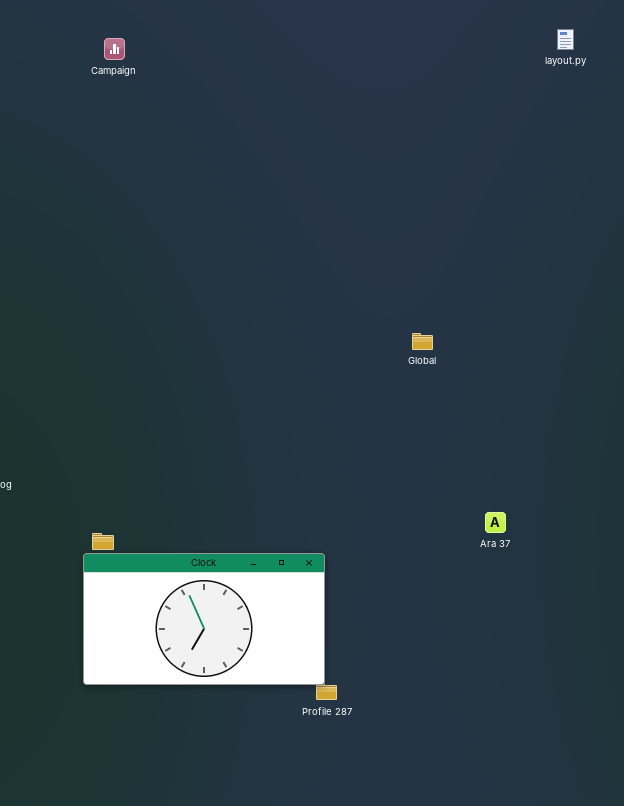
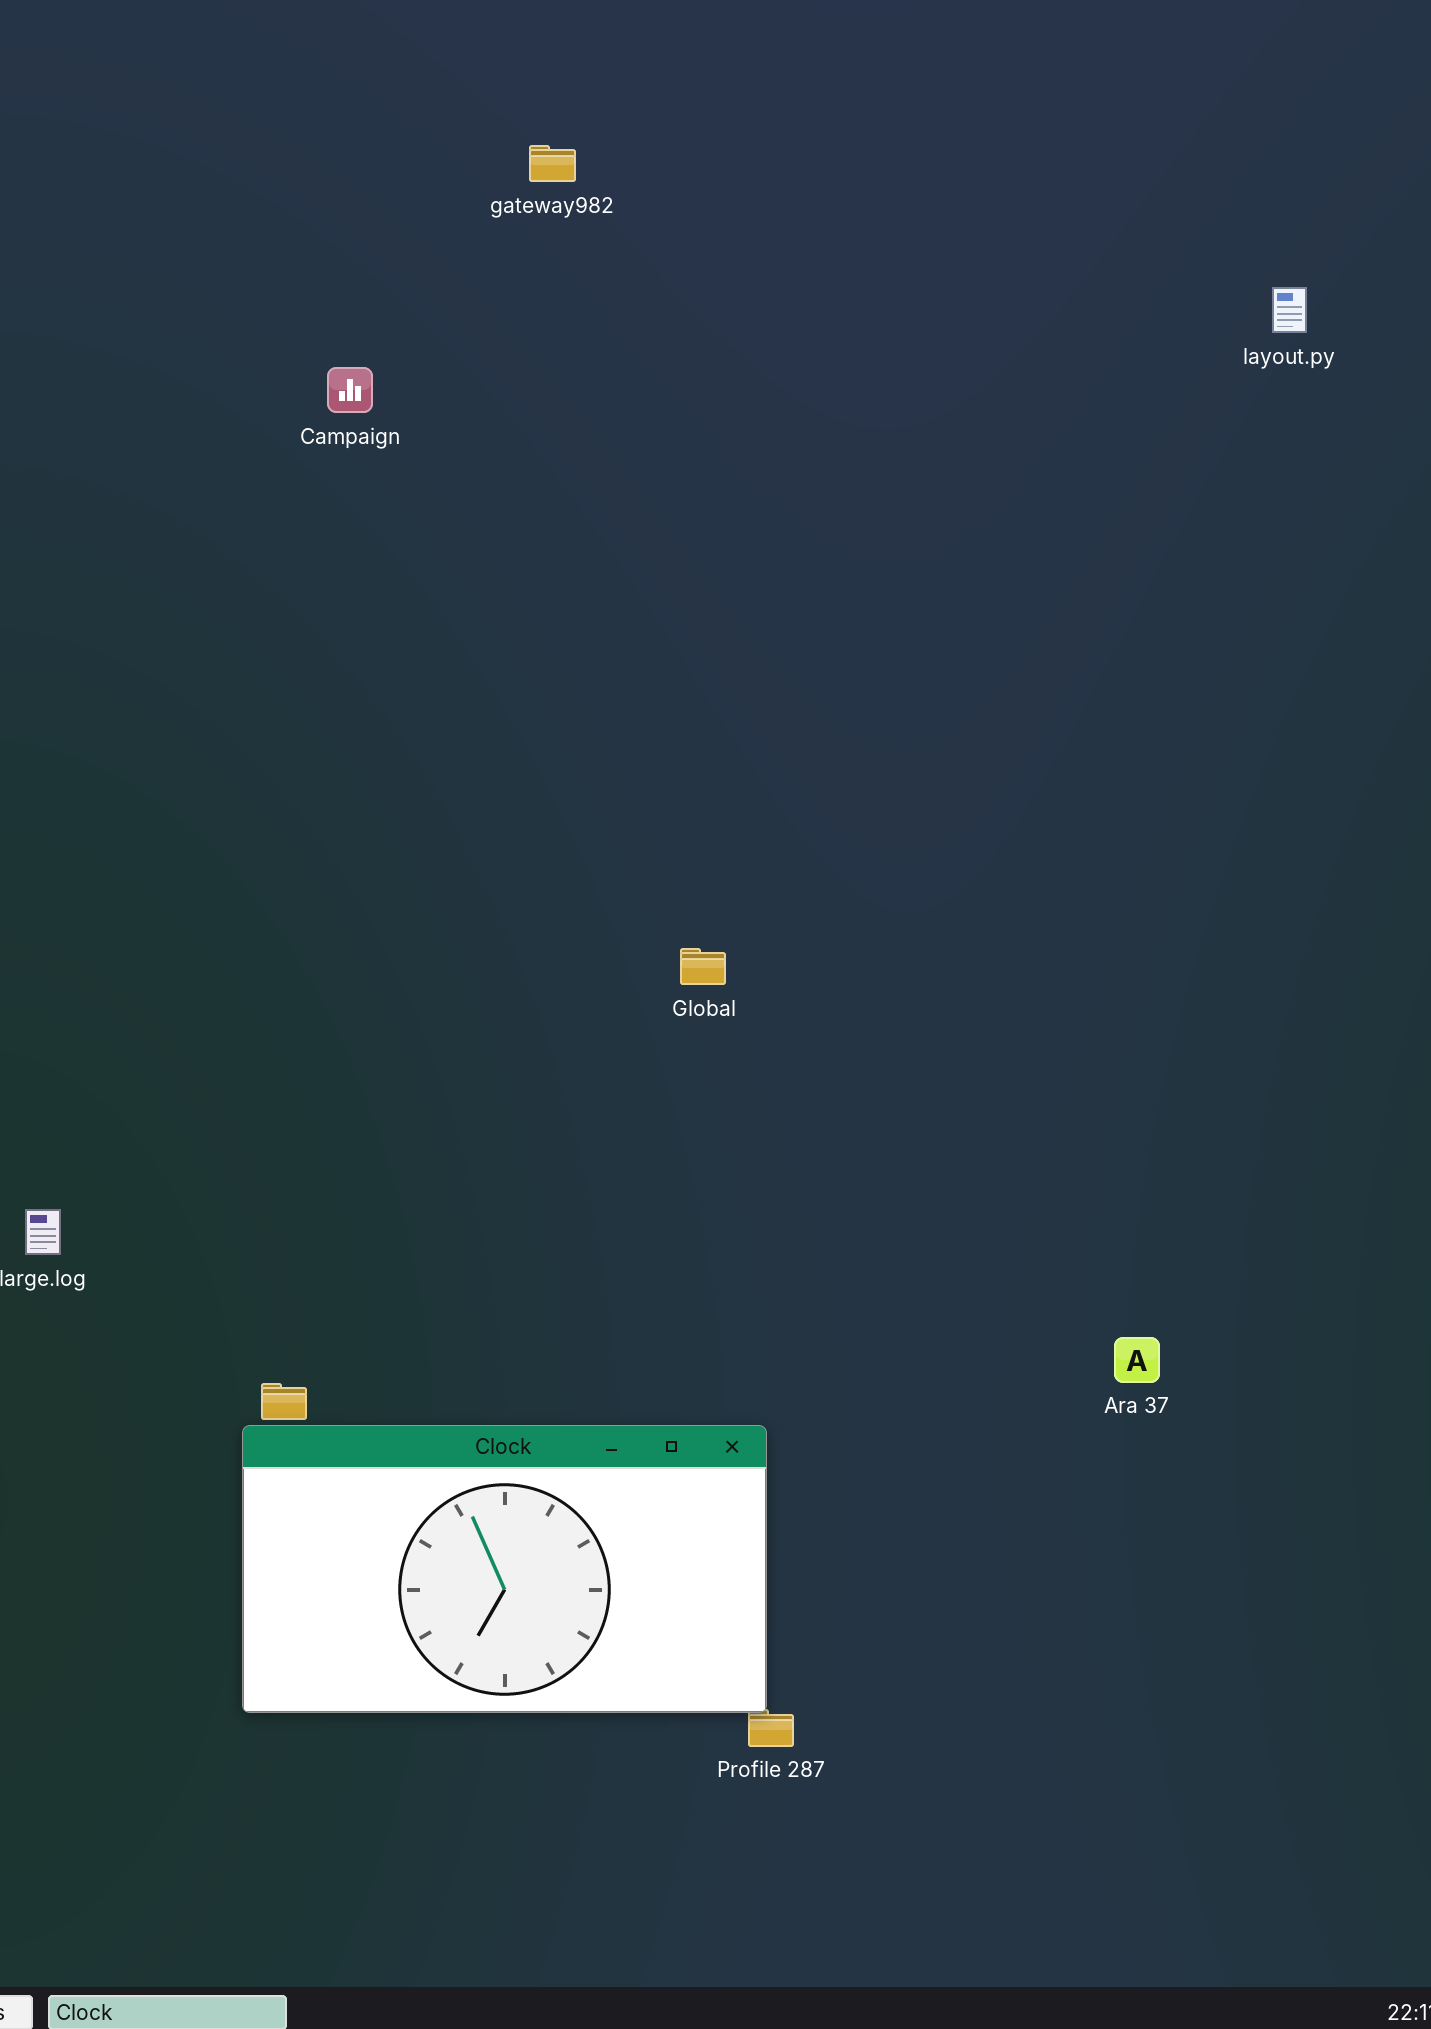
Campaign: [104,38,125,60] -> [327,367,373,413], moved
Global: [412,333,433,350] -> [680,948,726,985], moved

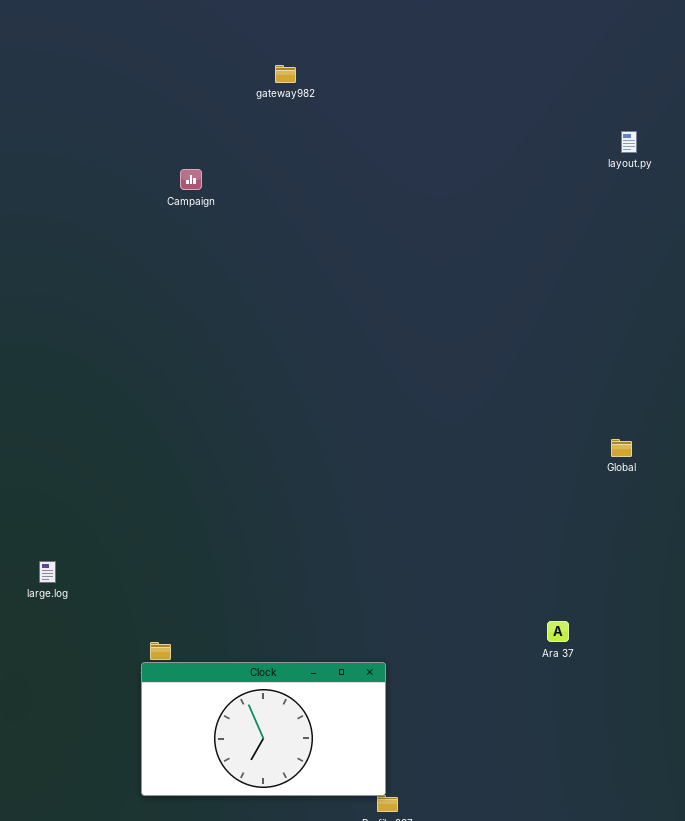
Global: [680,948,726,985] -> [611,439,632,457], moved

